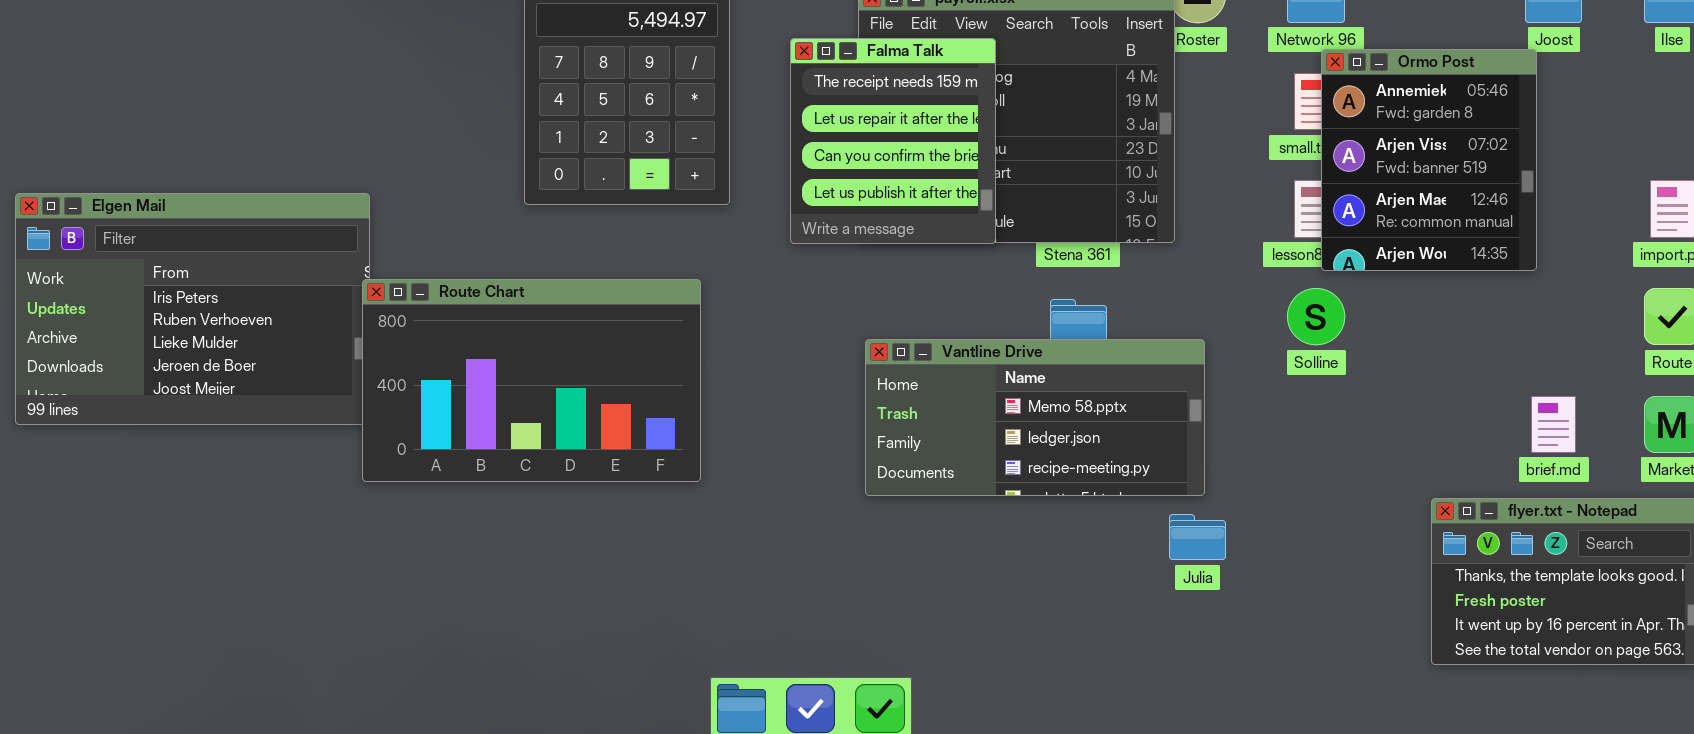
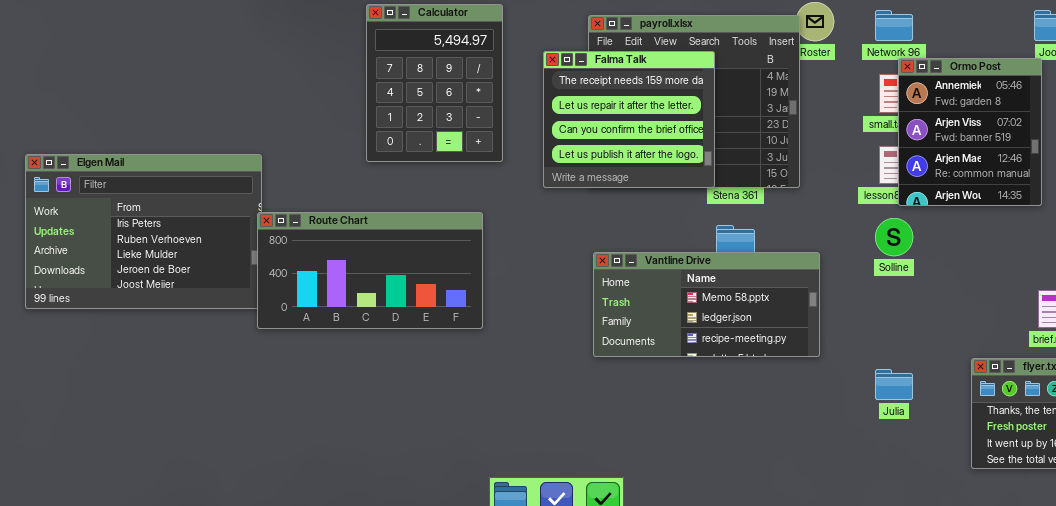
Falma Talk: [790,38,996,244] -> [543,51,715,188], resized
Route Chart: [362,279,701,482] -> [257,212,483,329], resized
Julia: [1169,514,1226,560] -> [875,369,913,400], moved

